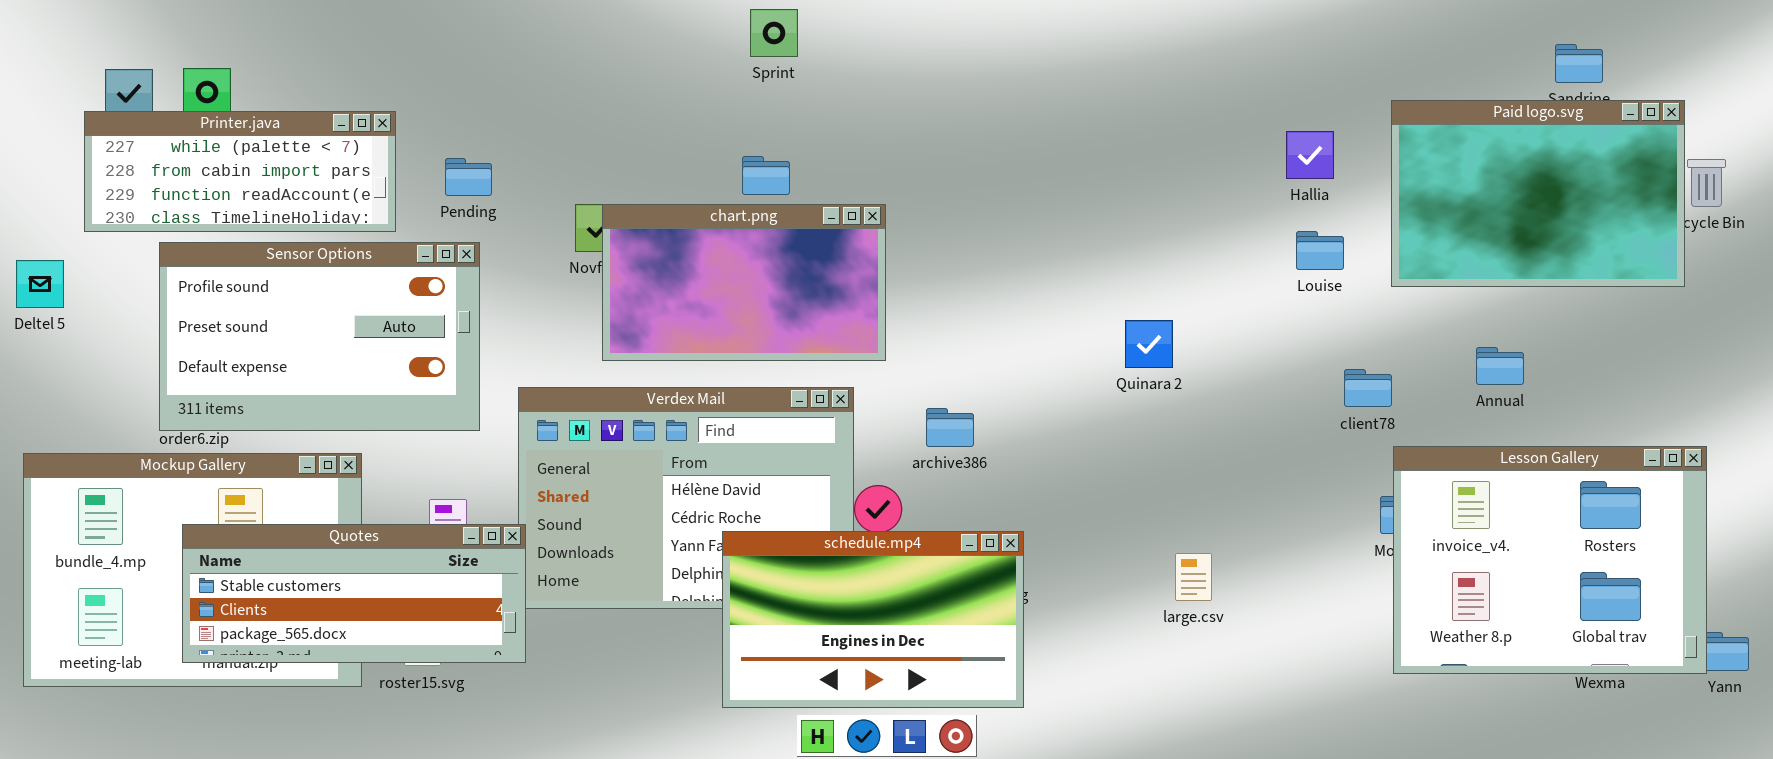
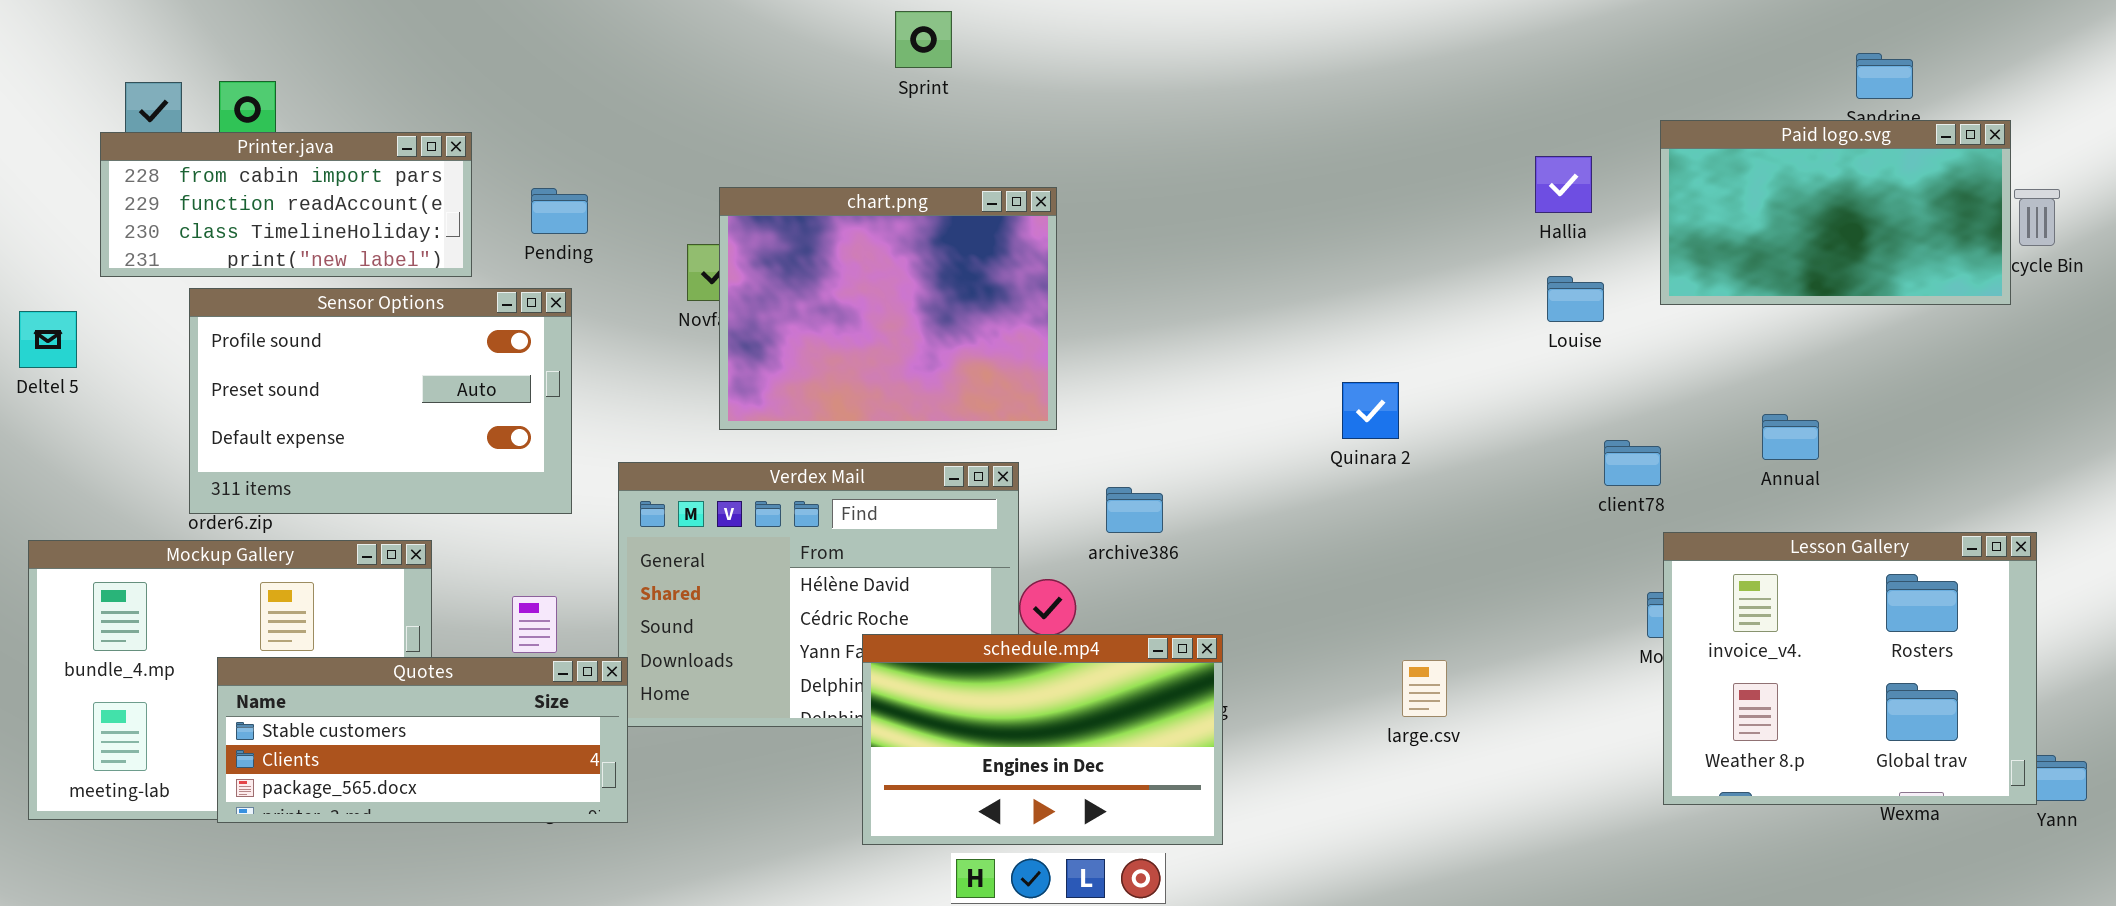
Paid logo.svg: [1391,100,1685,287] -> [1660,120,2011,305], resized
Printer.java: [84,111,396,232] -> [100,132,472,277], scrolled down 1 row
chart.png: [602,204,886,361] -> [719,187,1057,430], resized
Quotes: [182,524,526,663] -> [217,657,628,823], moved

